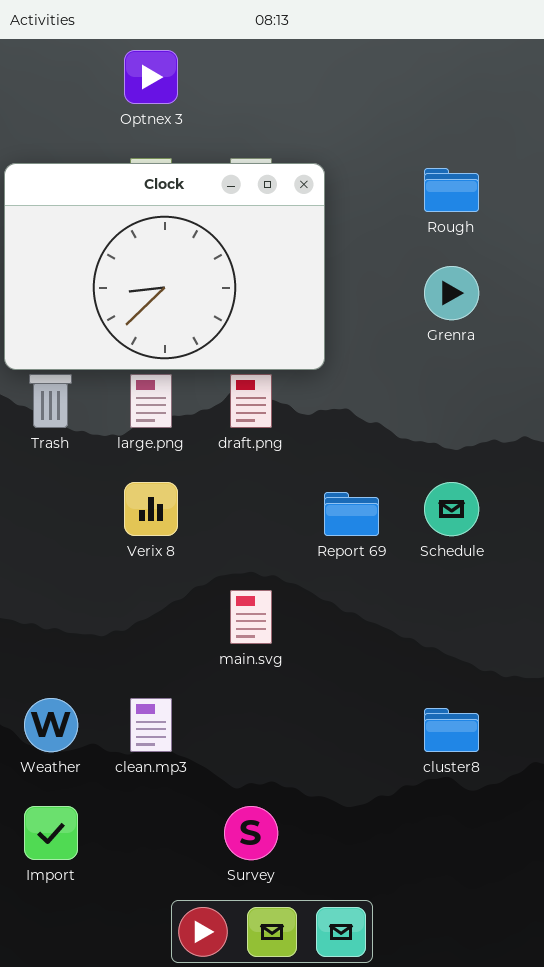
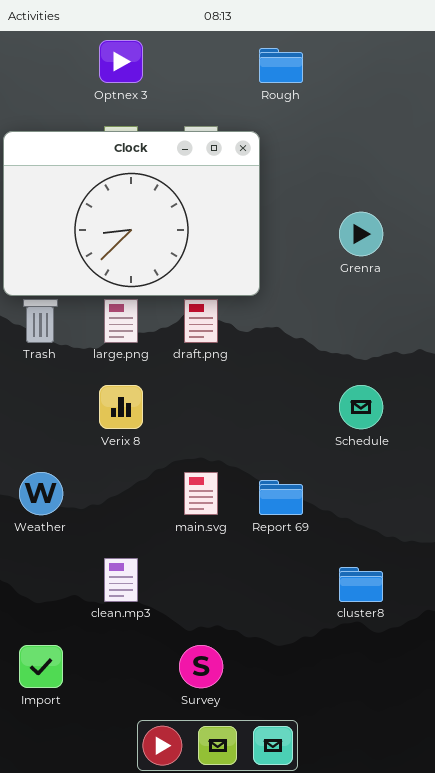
Rough: [424,168,479,212] -> [259,48,303,83], moved
Report 69: [324,492,379,536] -> [259,480,303,515], moved
Weather: [24,698,78,752] -> [19,472,63,515], moved

